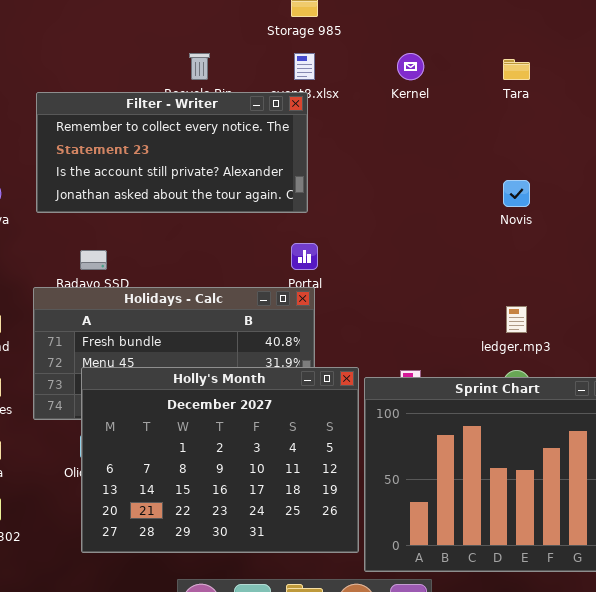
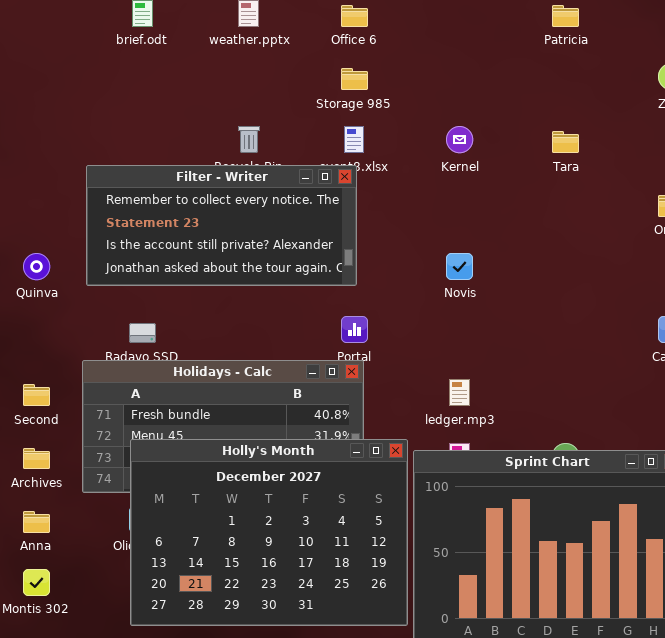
Novis: [503,180,530,207] -> [446,253,473,280], moved
ledger.mp3: [506,306,527,333] -> [449,379,470,406], moved

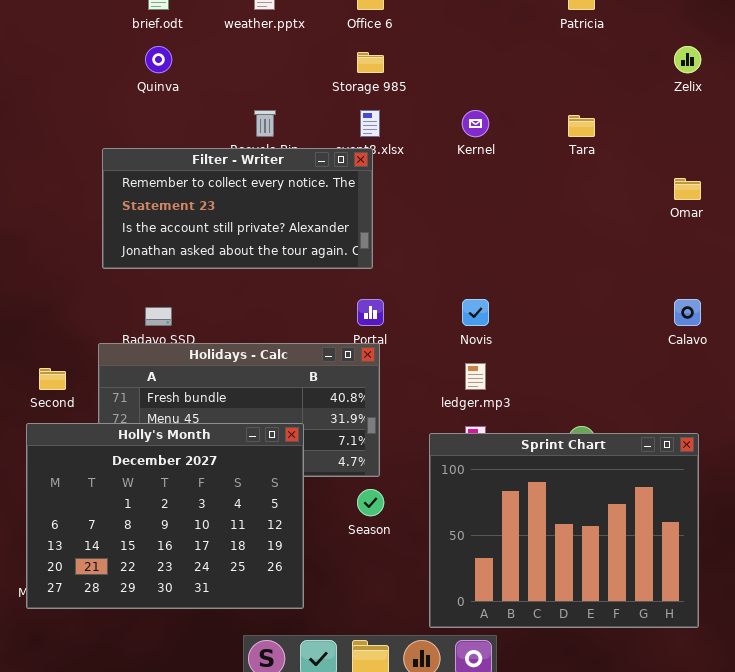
Quinva: [23,253,50,280] -> [145,46,172,73], moved
Novis: [446,253,473,280] -> [462,299,489,326], moved
Holly's Month: [130,439,408,626] -> [26,423,304,609], moved

